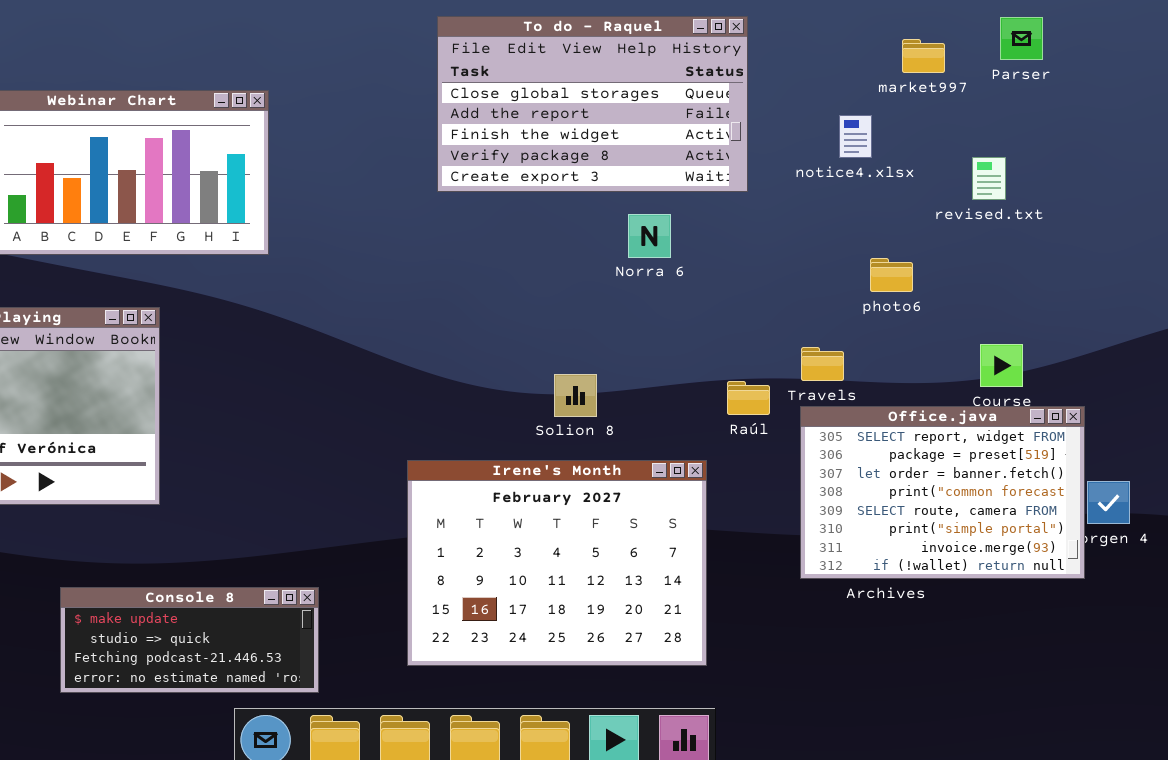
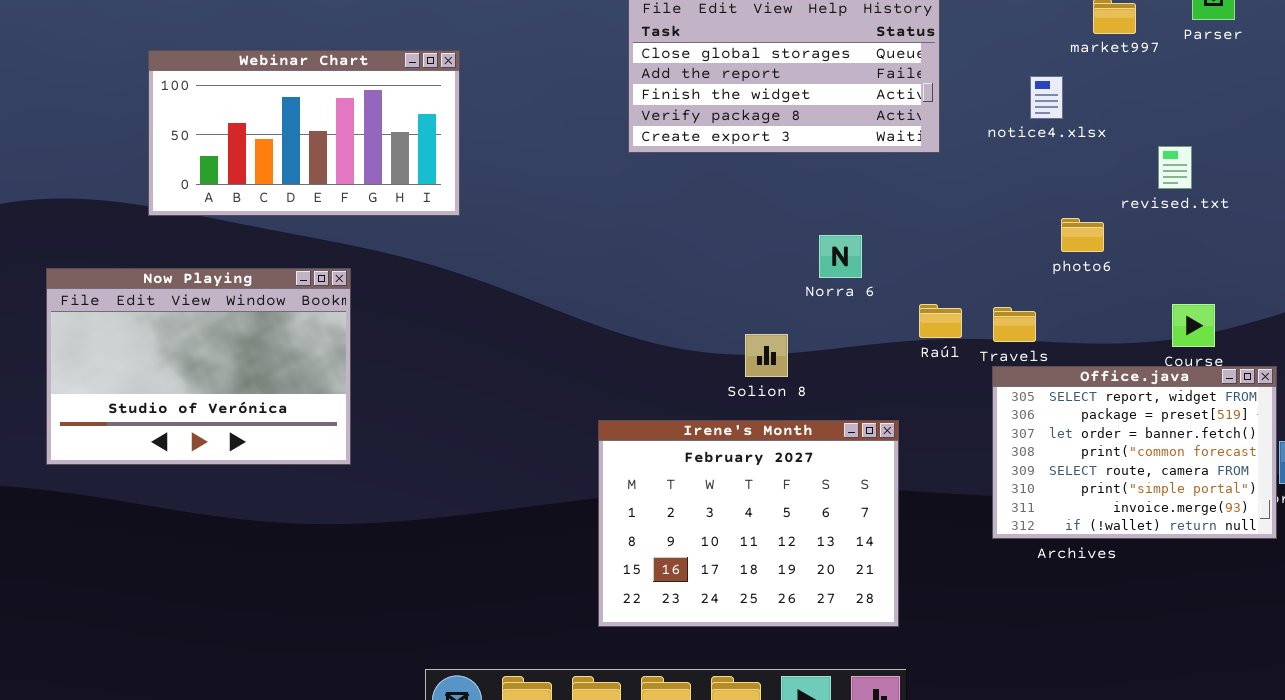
revised.txt: [972,157,1006,200] -> [1158,146,1192,189], moved
Norra 6: [628,214,671,258] -> [819,235,862,278], moved
Raúl: [727,381,770,415] -> [919,304,962,338], moved
Console 8: [60,587,319,693] -> none, closed

